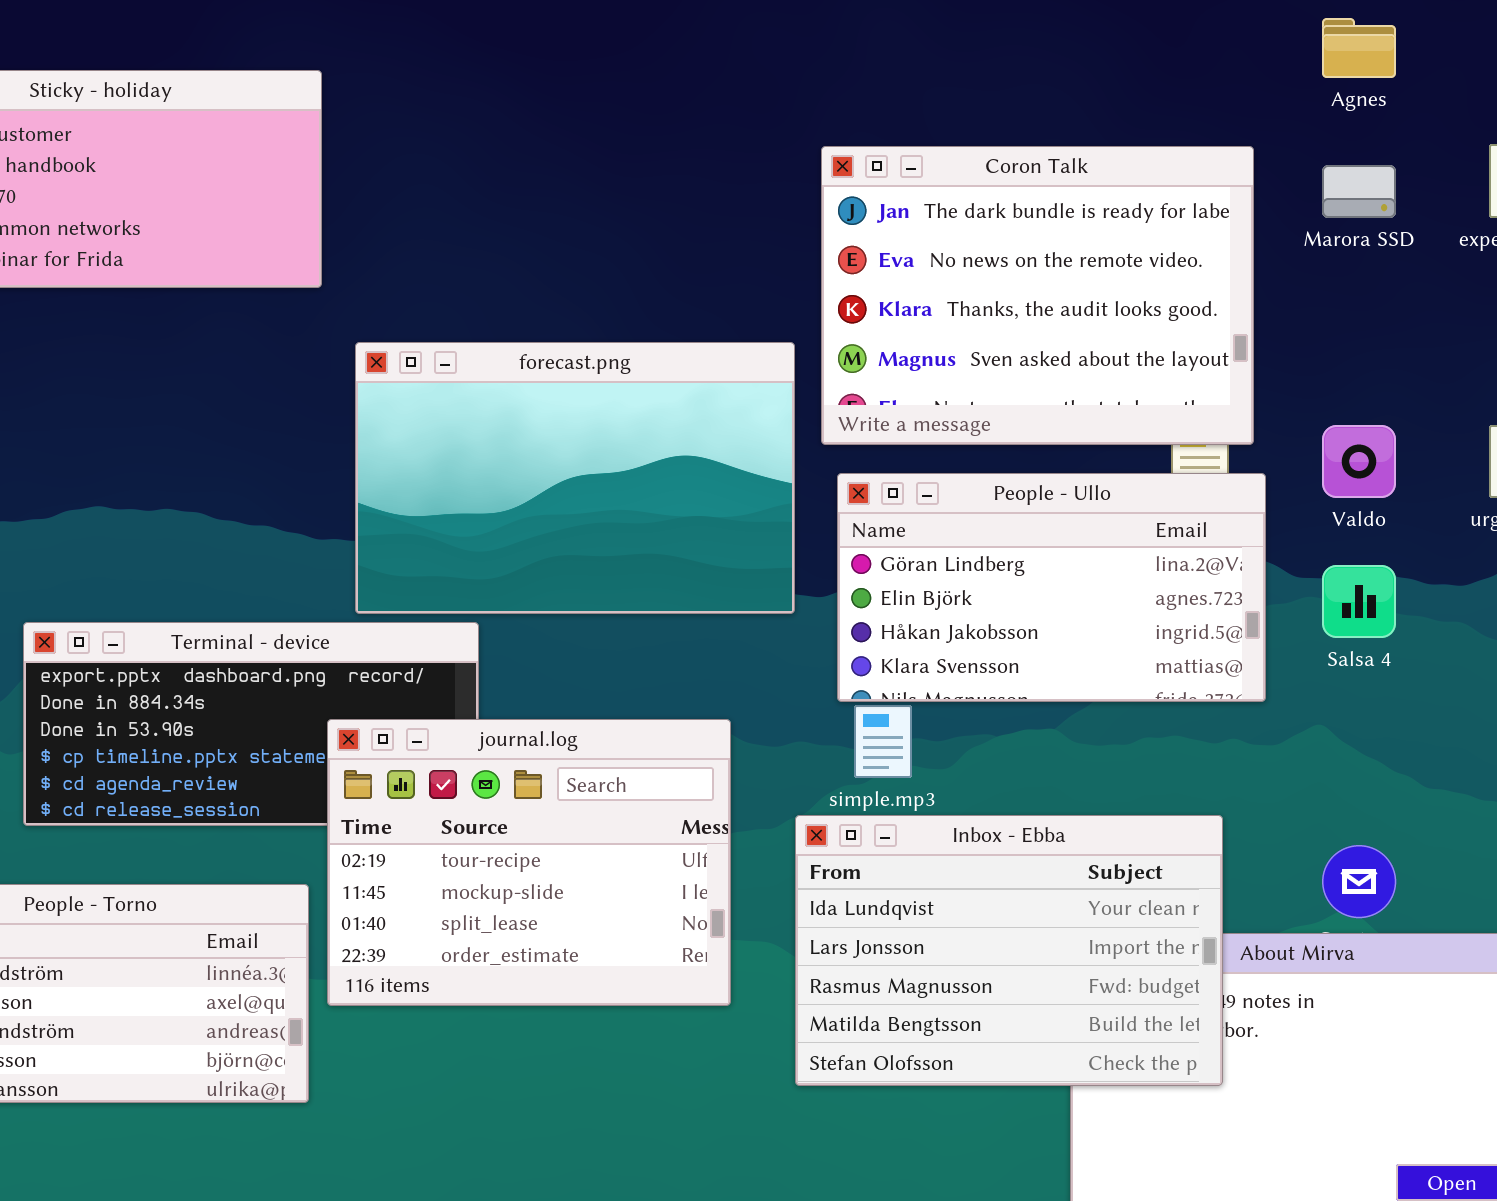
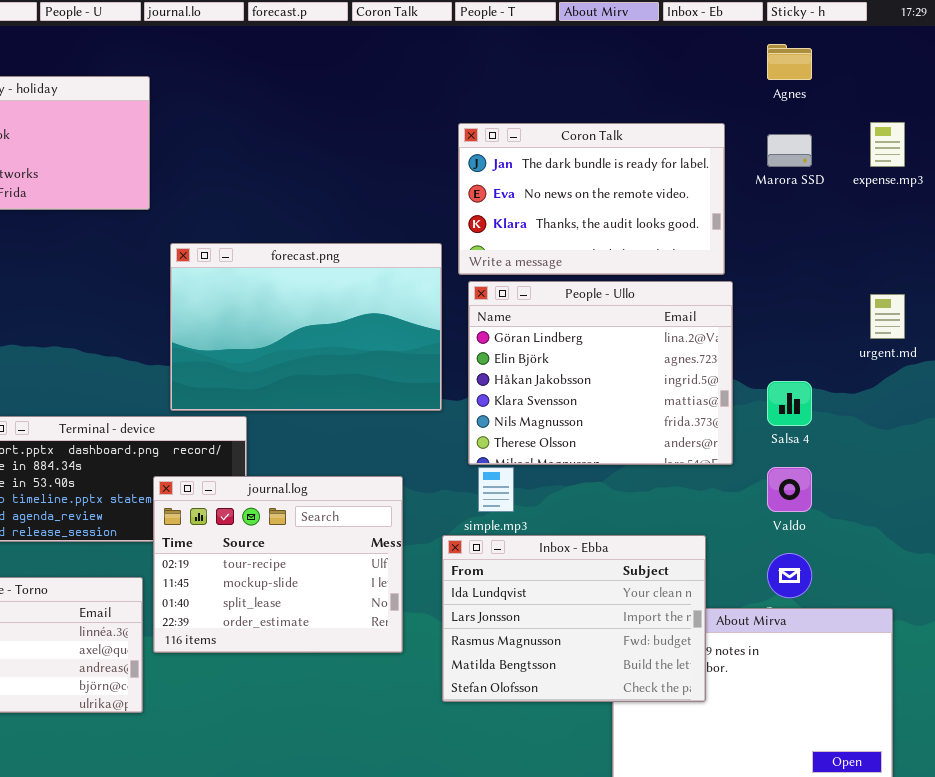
Coron Talk: [821,146,1254,445] -> [458,123,725,275], resized
Valdo: [1322,425,1396,498] -> [767,467,812,512], moved
People - Ullo: [837,473,1266,702] -> [468,281,733,465], resized

